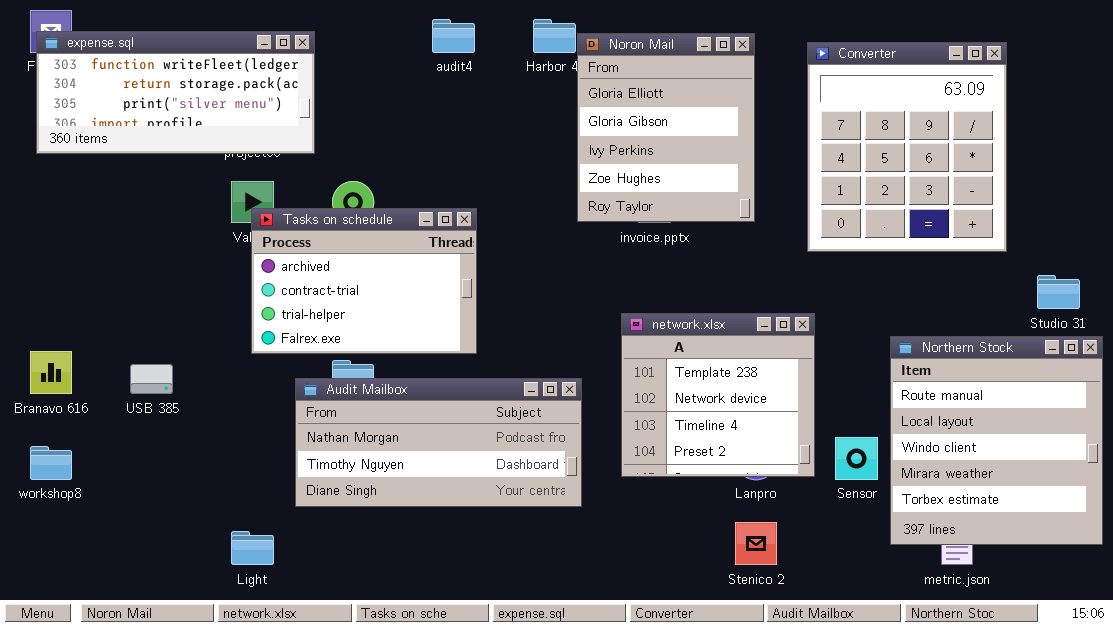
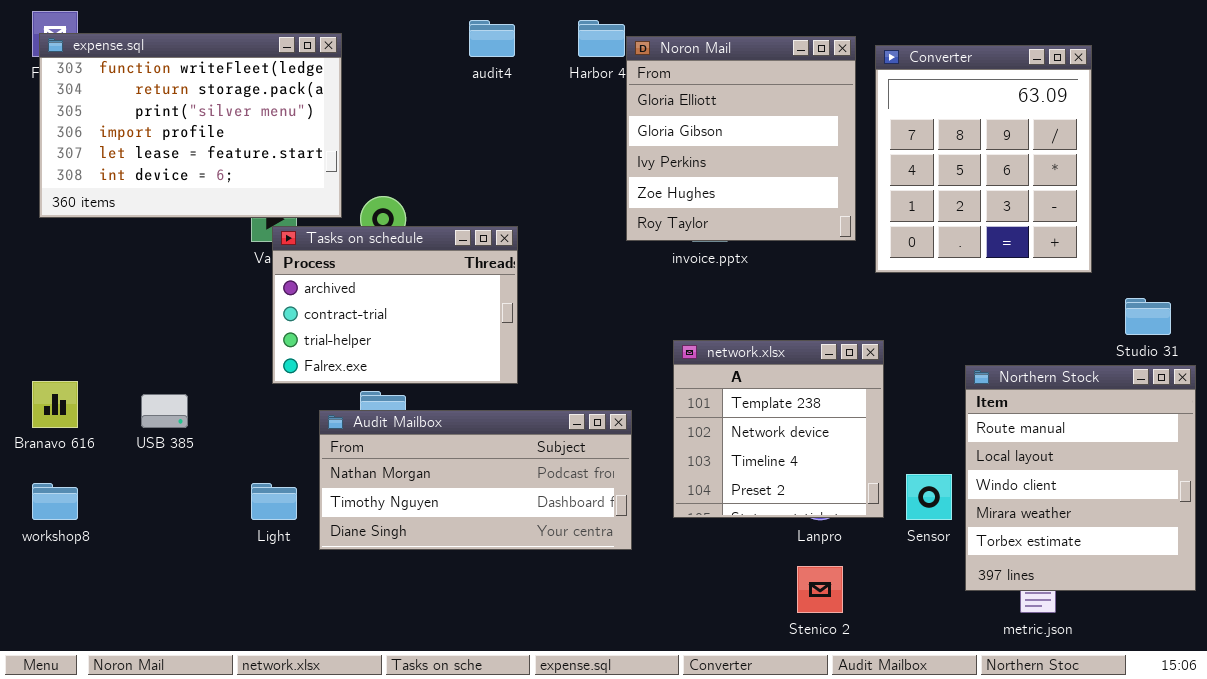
expense.sql: [36,31,315,154] -> [39,33,342,218], resized
Noron Mail: [577,33,755,222] -> [626,36,856,241], resized
Light: [231,531,274,565] -> [251,483,297,520], moved

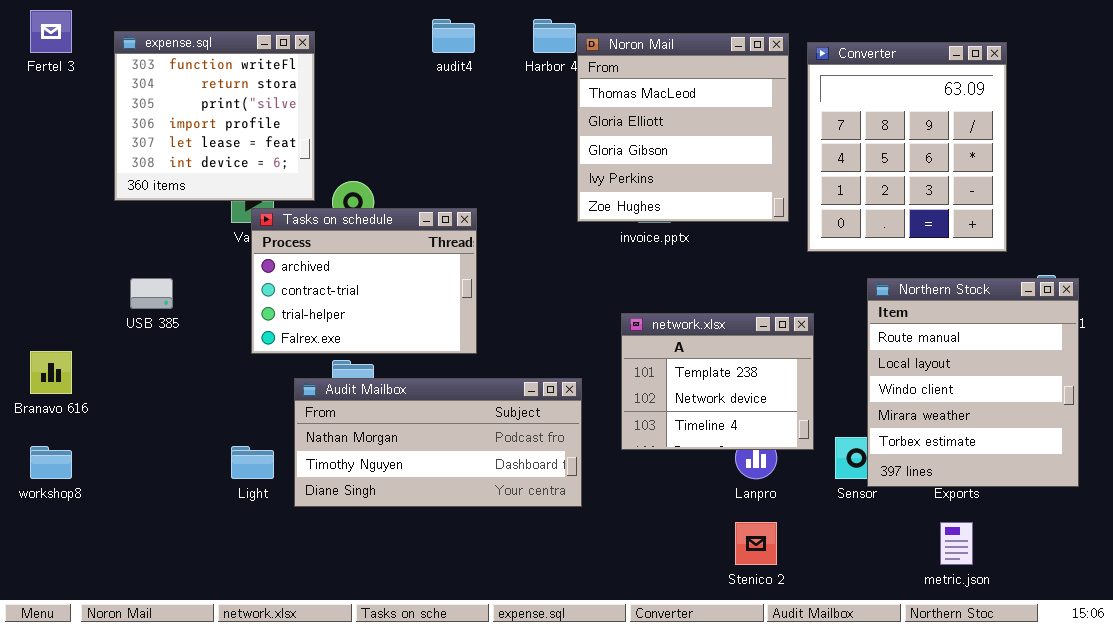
expense.sql: [39,33,342,218] -> [114,31,315,201], resized
Noron Mail: [626,36,856,241] -> [577,33,789,222], scrolled up 1 row
network.xlsx: [673,340,884,518] -> [621,313,814,450], resized
Northern Stock: [965,365,1196,591] -> [867,278,1079,487], moved
USB 385: [141,394,188,428] -> [130,278,173,309], moved

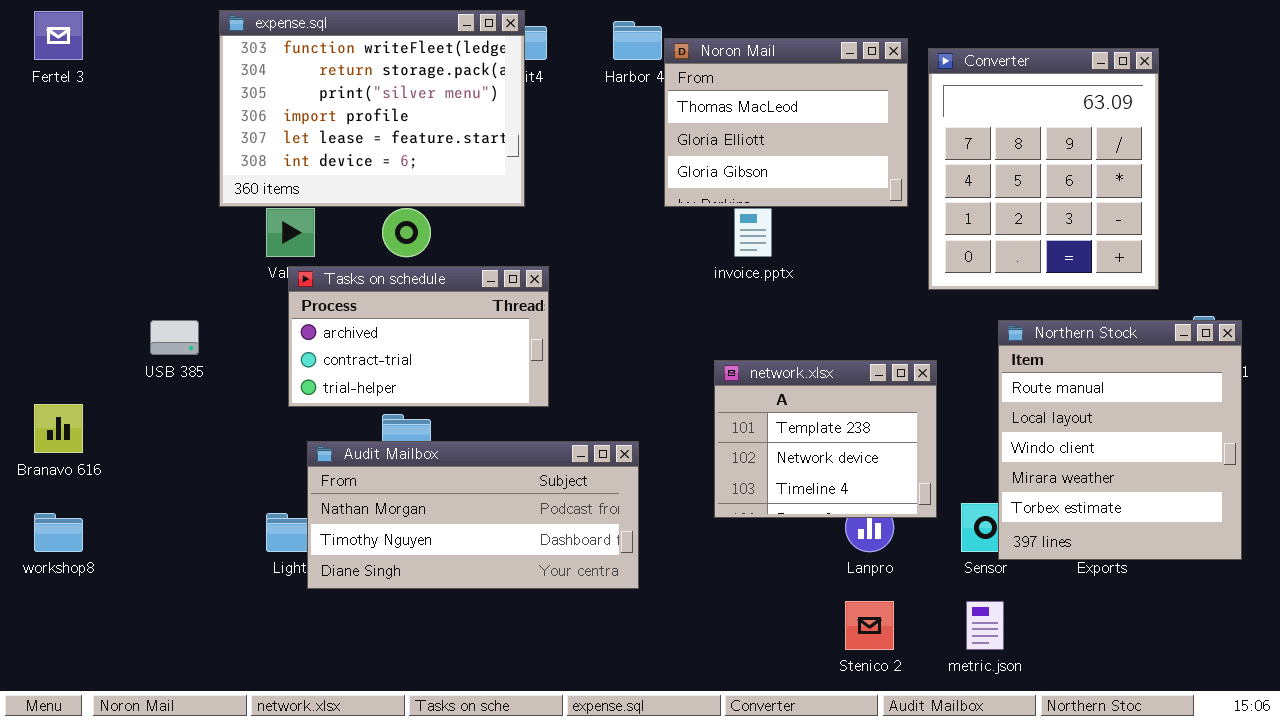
expense.sql: [114,31,315,201] -> [219,10,525,207], moved, resized
Noron Mail: [577,33,789,222] -> [664,38,908,207], resized
Tasks on schedule: [251,208,477,354] -> [288,266,549,407], resized
Audit Mailbox: [294,378,582,507] -> [307,441,639,589], moved
metric.json: [940,522,973,565] -> [966,601,1004,650], moved

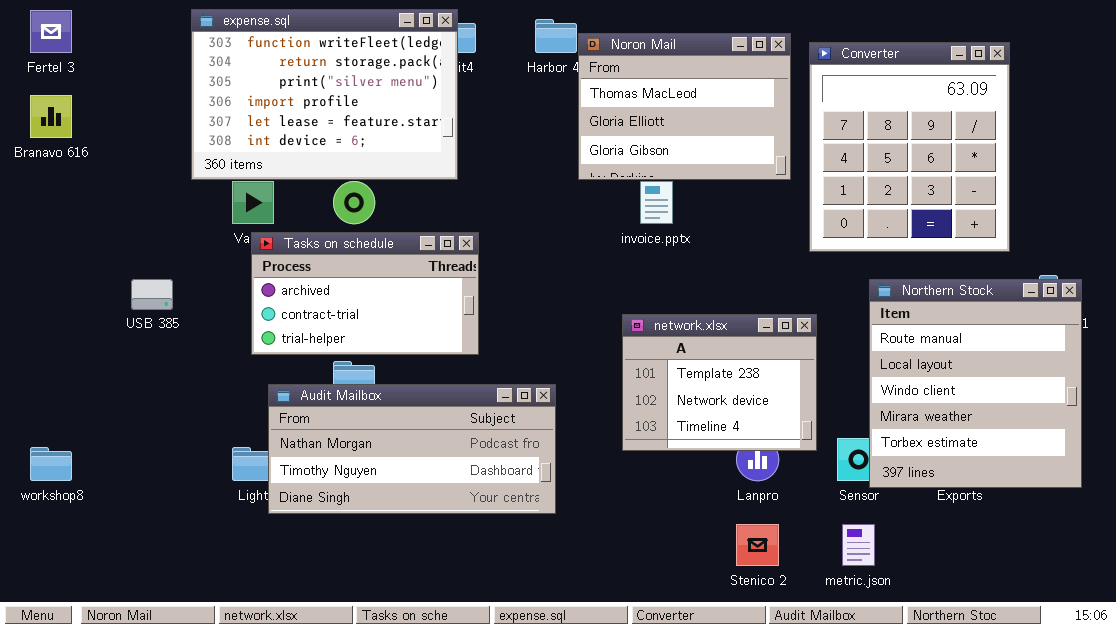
Branavo 616: [34,404,83,453] -> [30,95,72,138], moved

